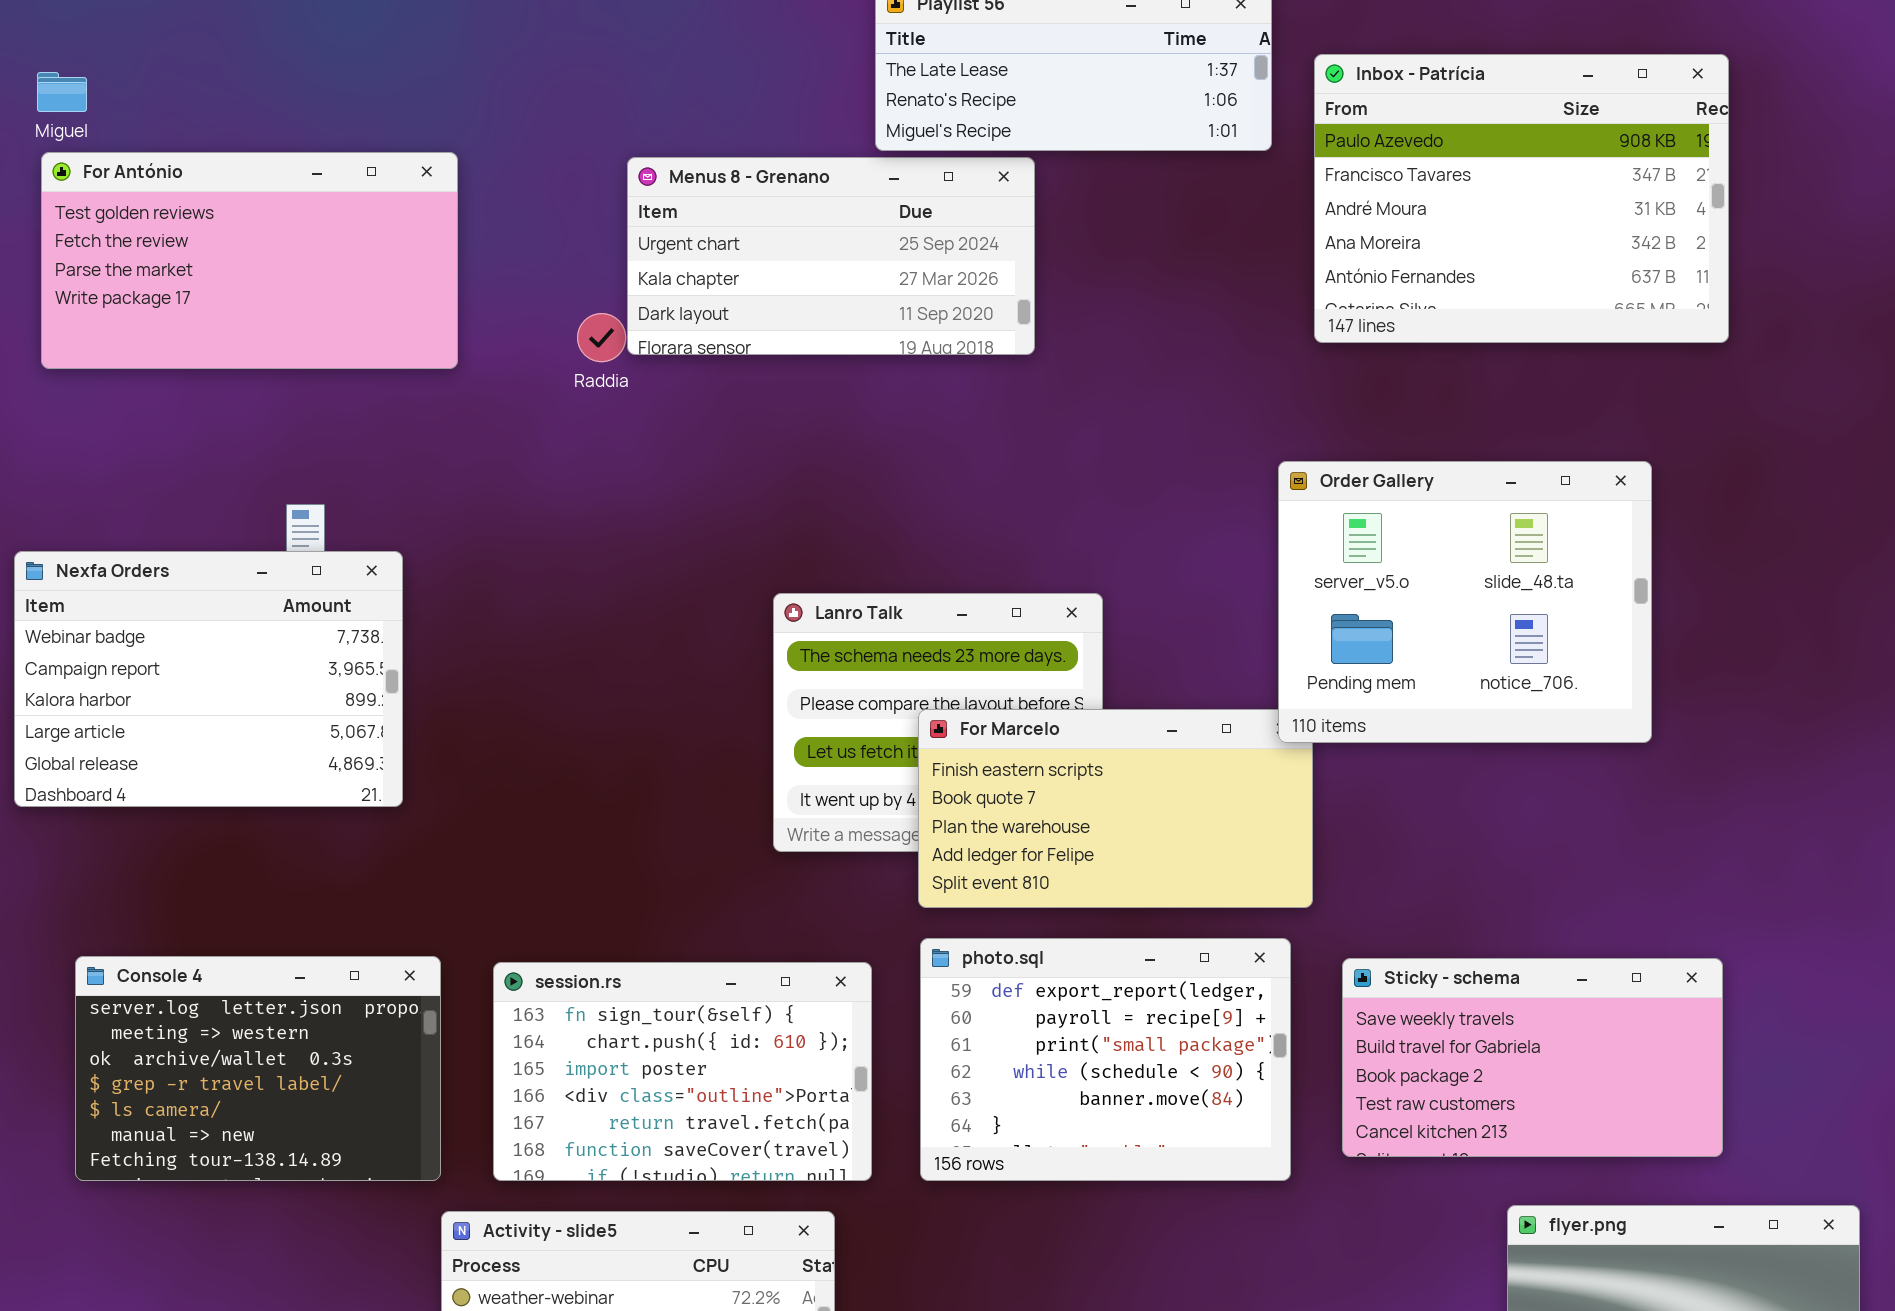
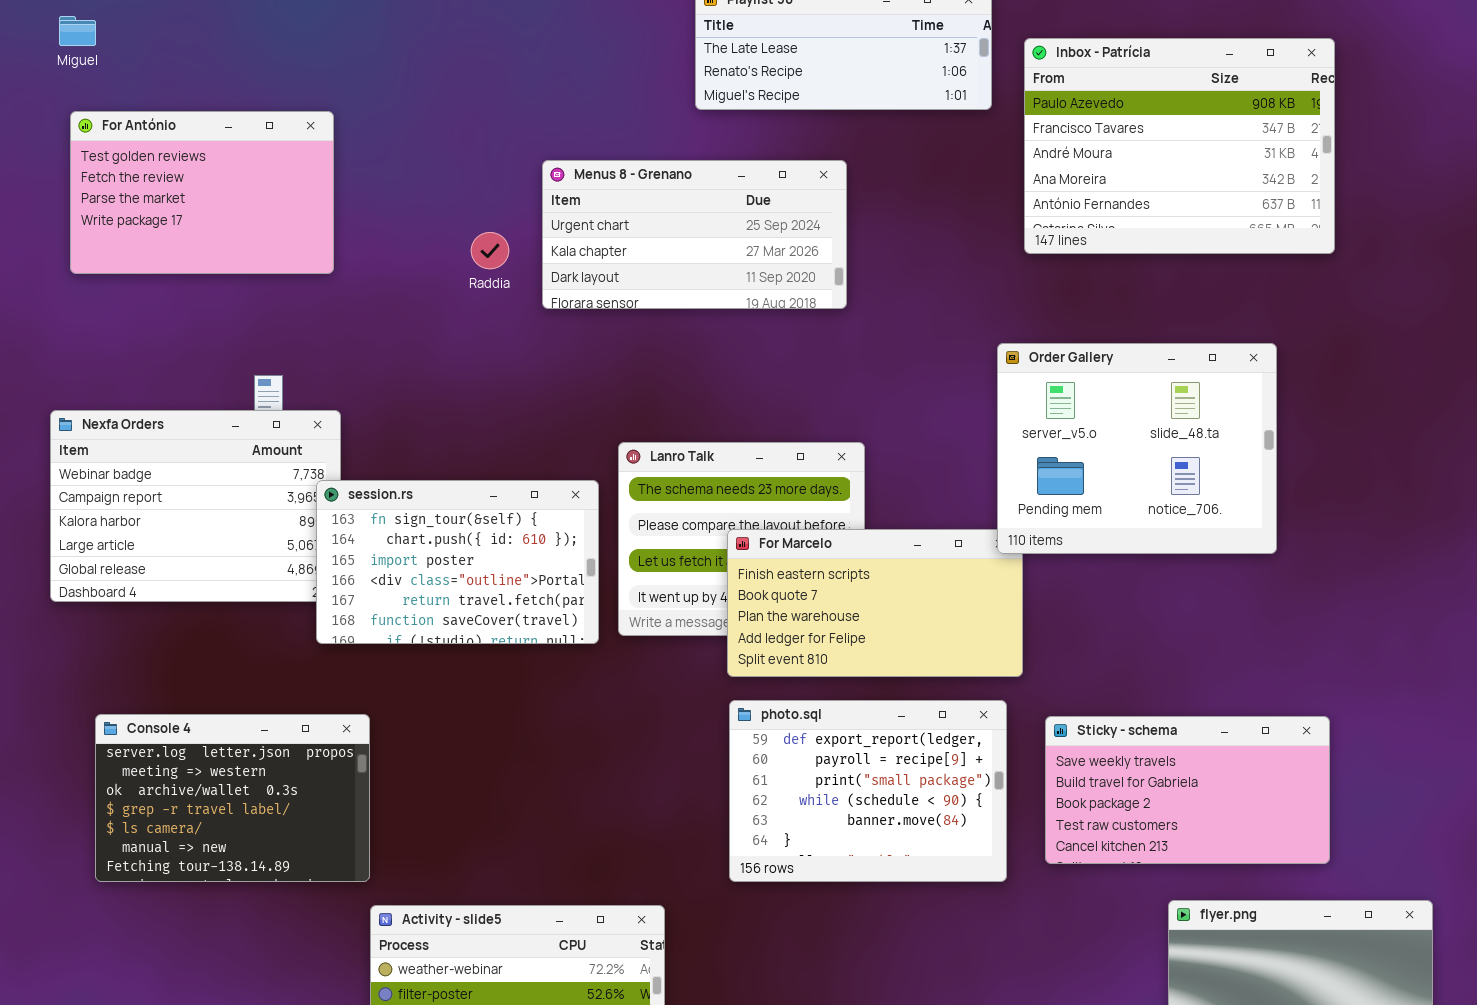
Miguel: [37,72,87,112] -> [59,16,96,46], moved
For António: [41,152,458,369] -> [70,111,334,274], resized
Menus 8 - Grenano: [627,157,1035,355] -> [542,160,847,309], moved
session.rs: [493,962,872,1181] -> [316,480,599,644], moved

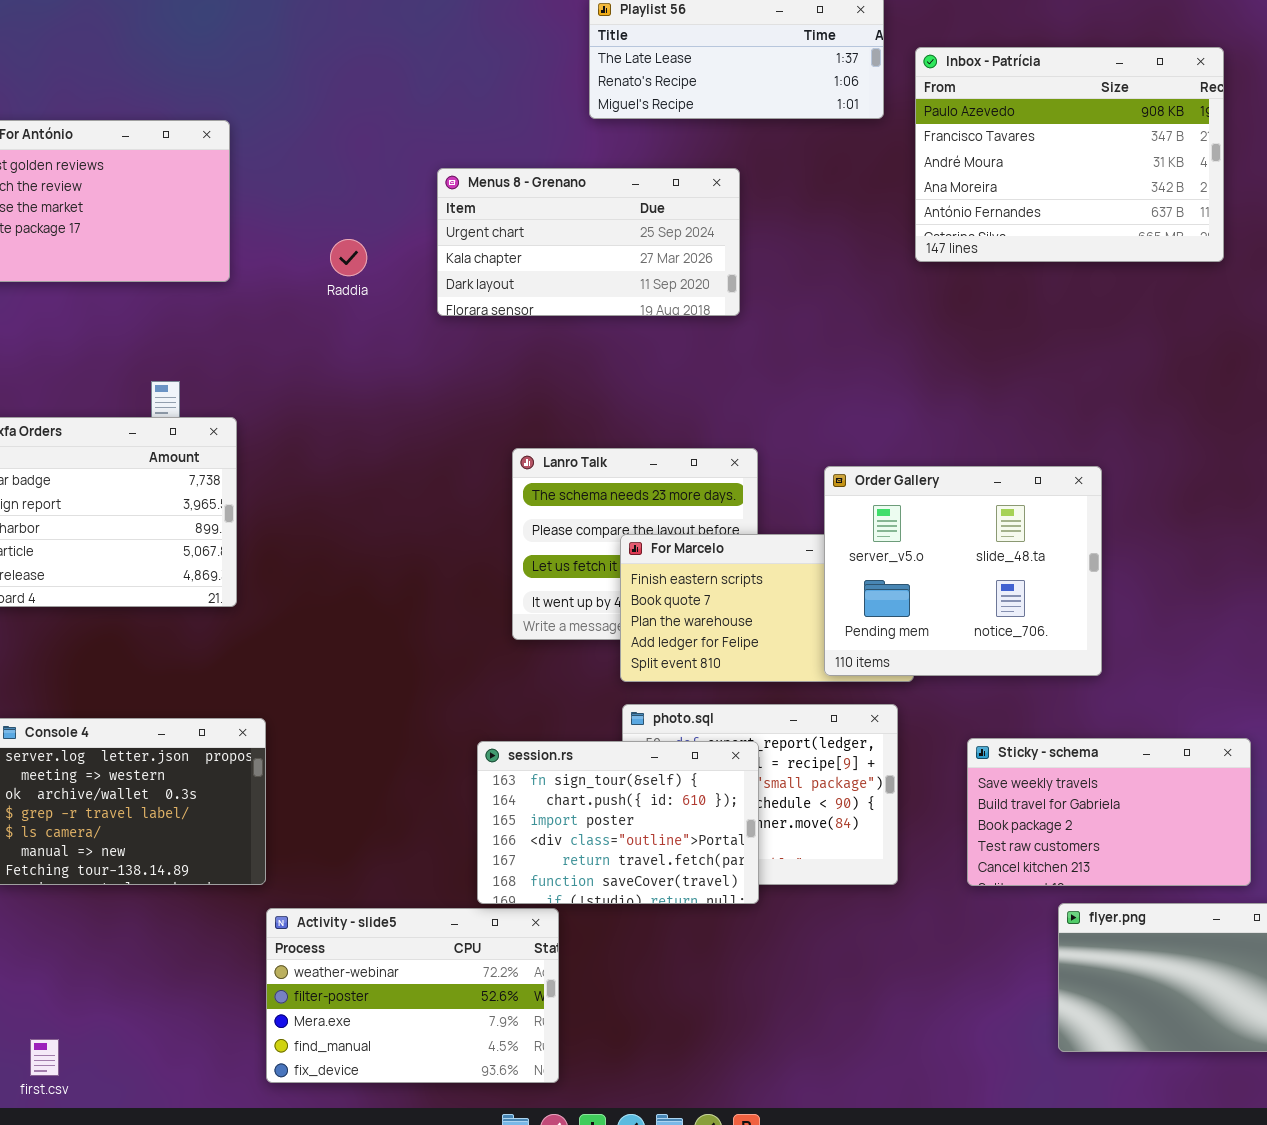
Raddia: [471,232,509,269] -> [330,239,367,276], moved
Order Gallery: [997,343,1277,554] -> [824,466,1102,676], moved
session.rs: [316,480,599,644] -> [477,741,759,904], moved
Sticky - schema: [1045,716,1330,864] -> [967,738,1251,886], moved

